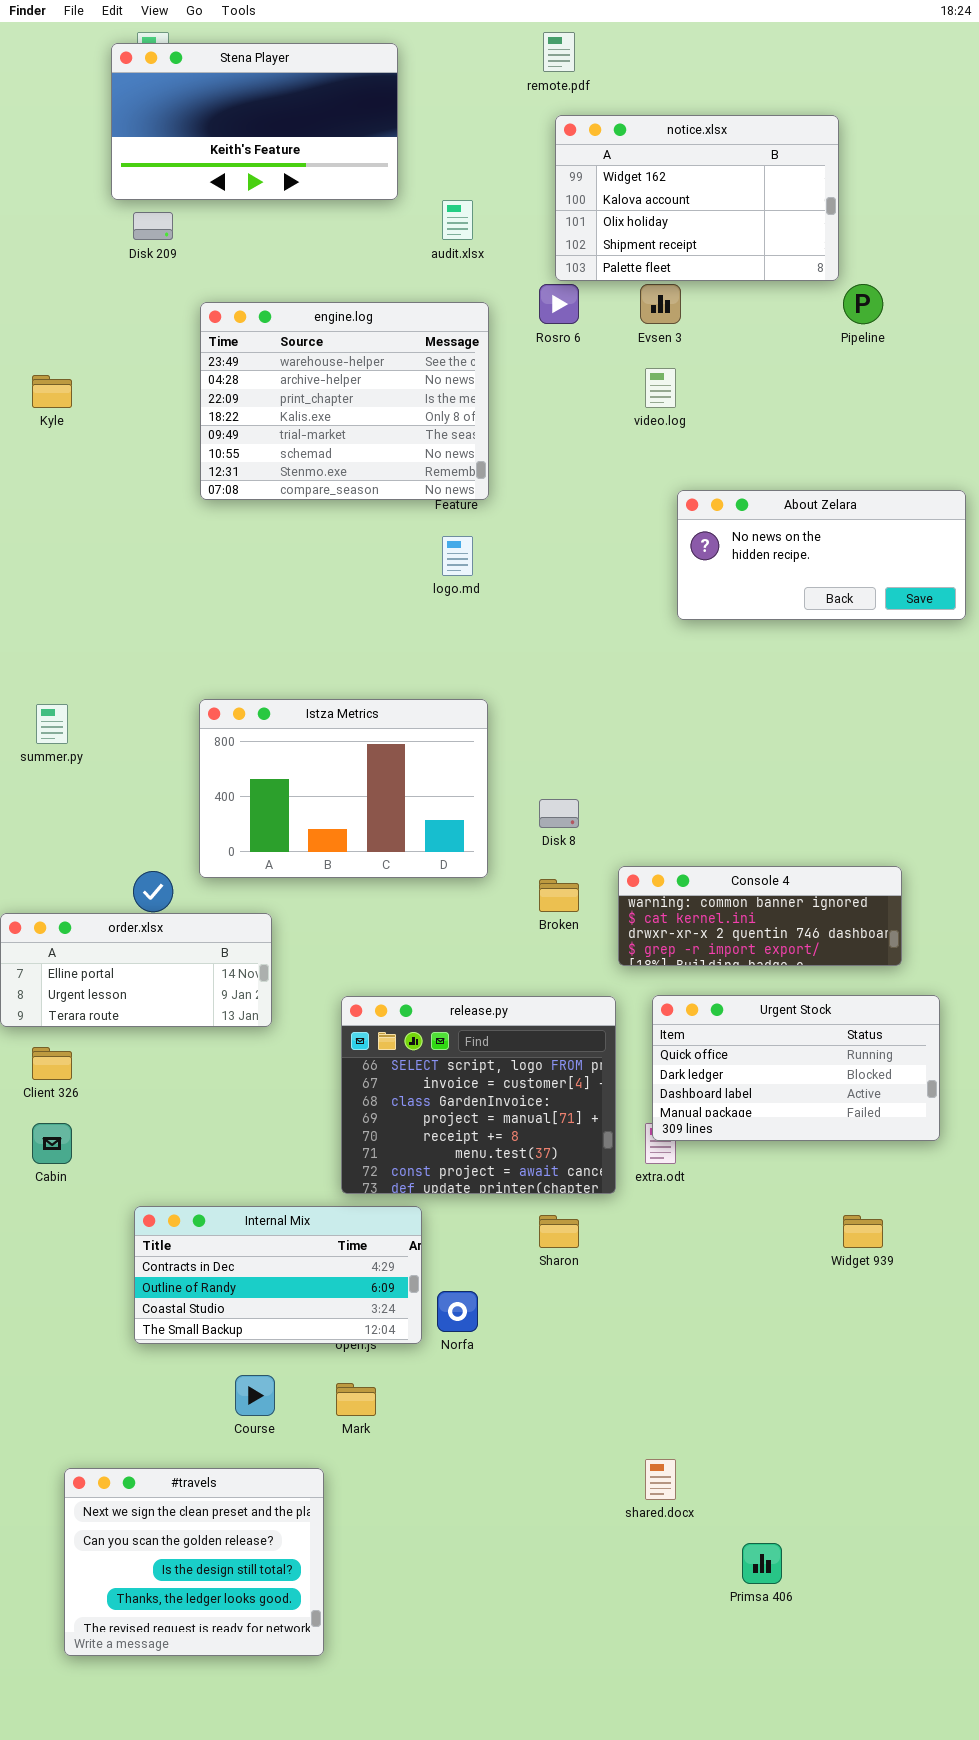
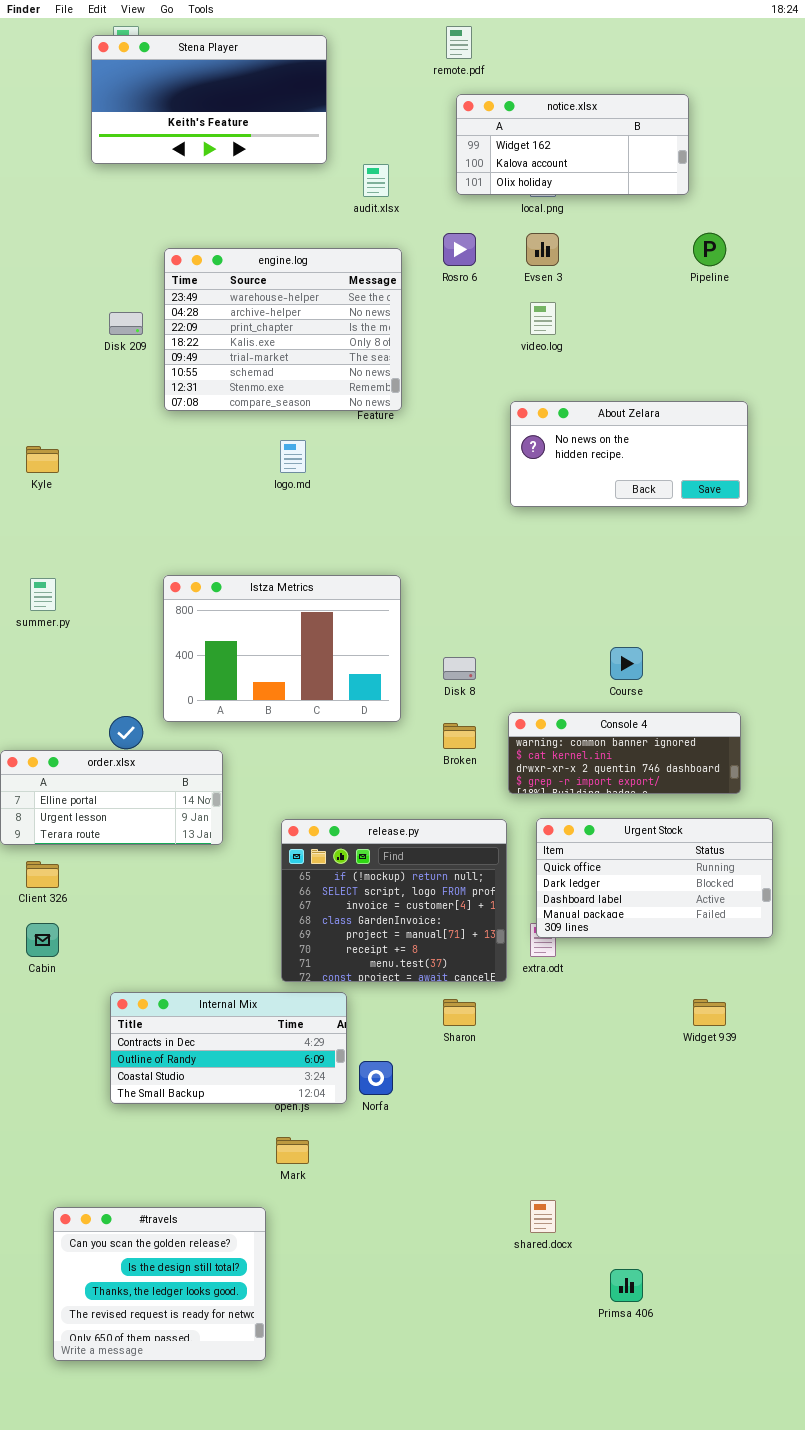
notice.xlsx: [555,115,839,281] -> [456,94,689,195], resized
Disk 209: [133,212,173,240] -> [109,312,143,335], moved
Kyle: [32,375,72,408] -> [26,446,59,473], moved
About Zelara: [677,490,966,620] -> [510,401,748,507], moved
logo.md: [442,536,473,576] -> [280,440,306,473], moved
release.py: [341,996,616,1194] -> [281,819,507,982], scrolled up 1 row
Course: [235,1375,275,1416] -> [610,647,643,680], moved
#travels: [64,1468,324,1656] -> [53,1207,266,1361], scrolled down 1 row

